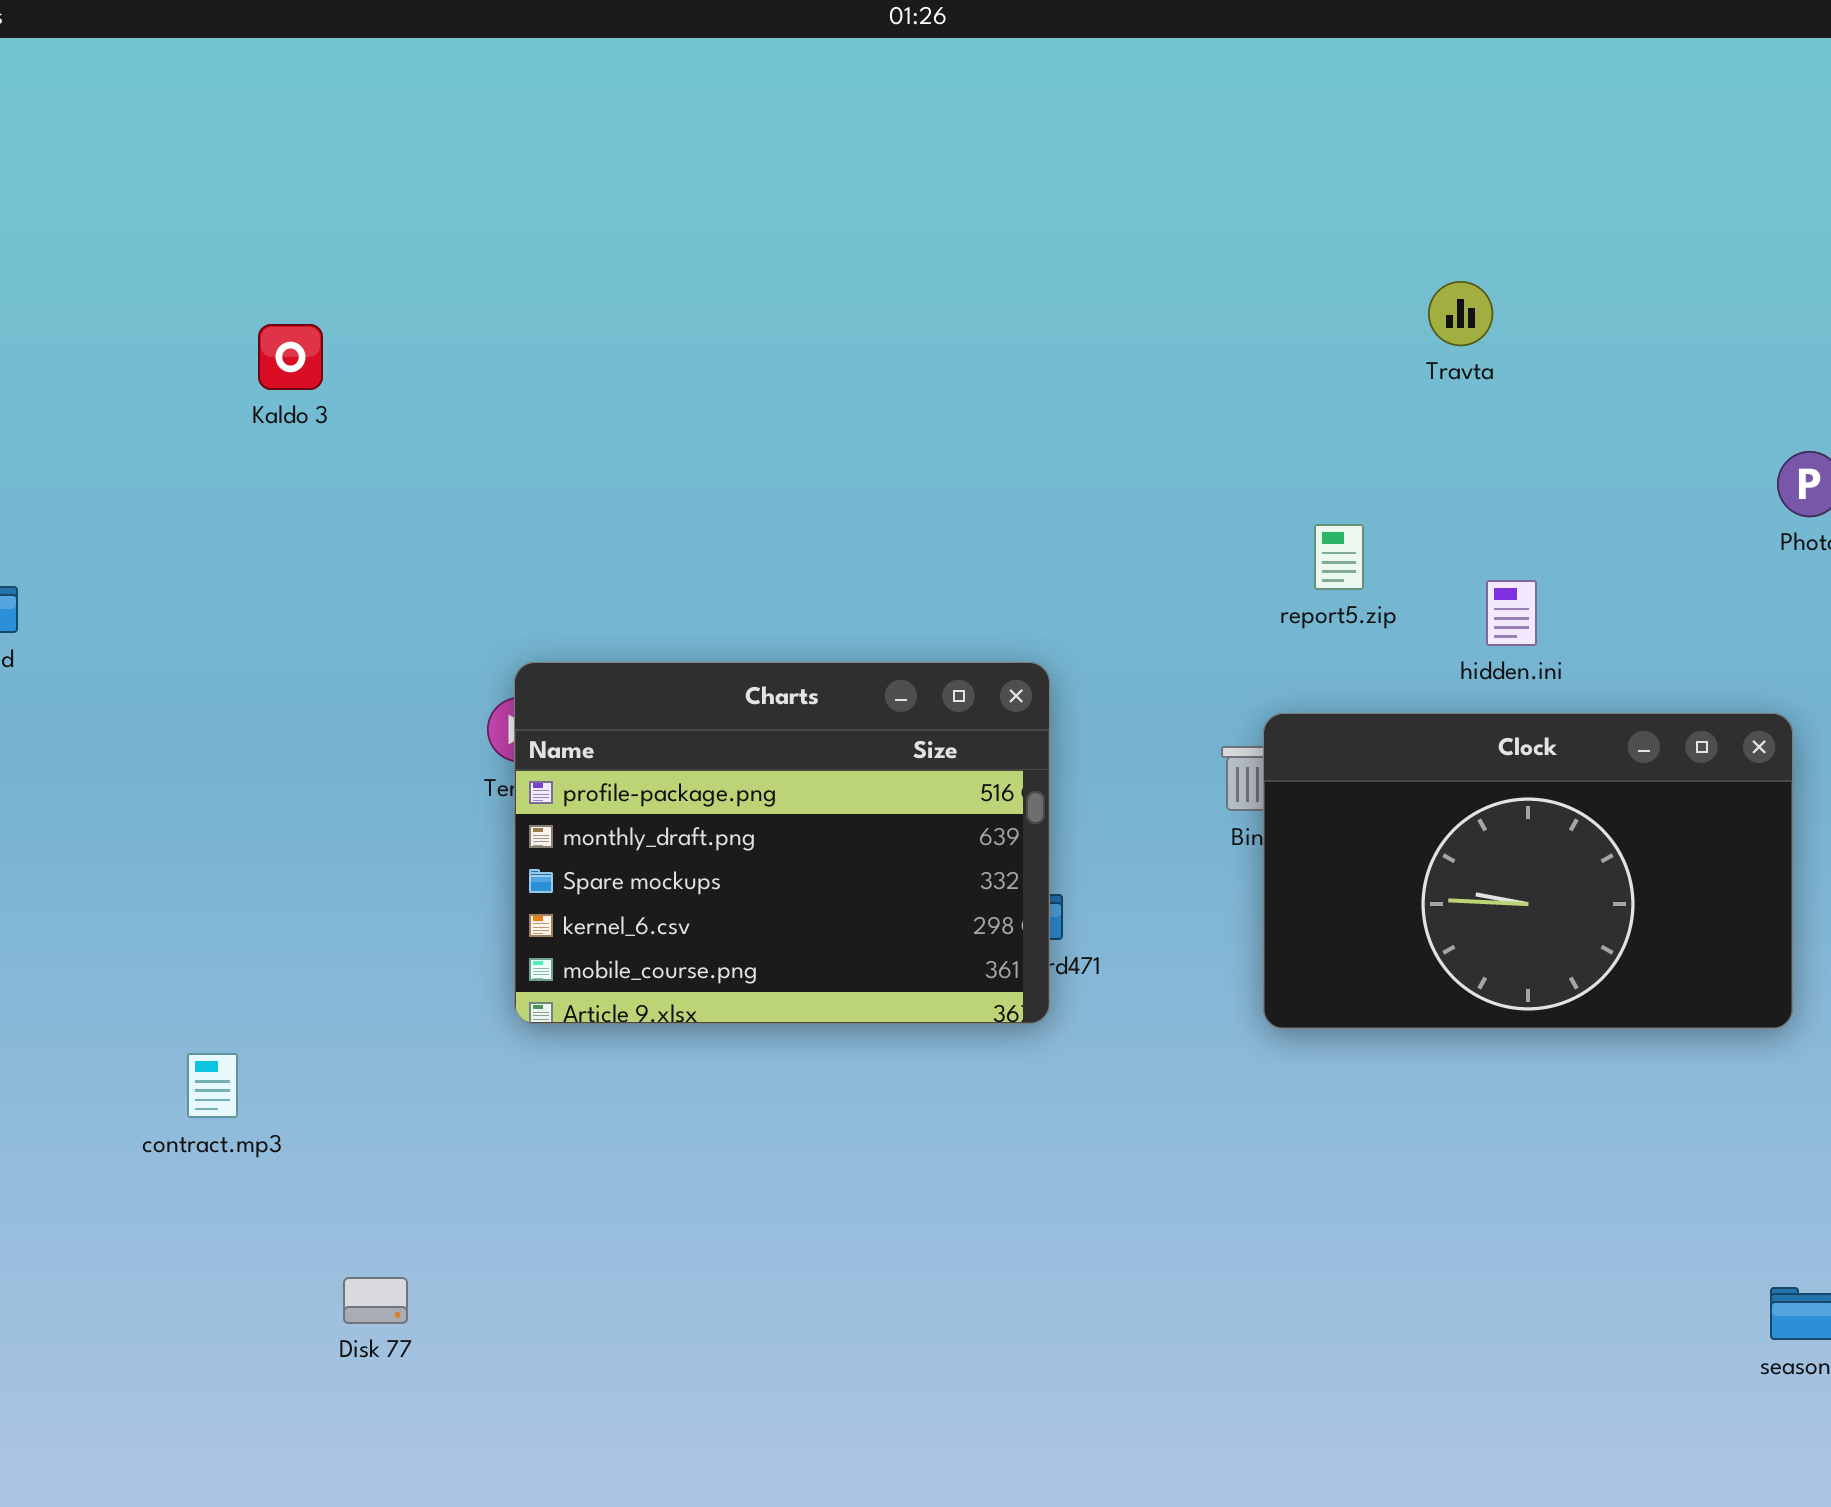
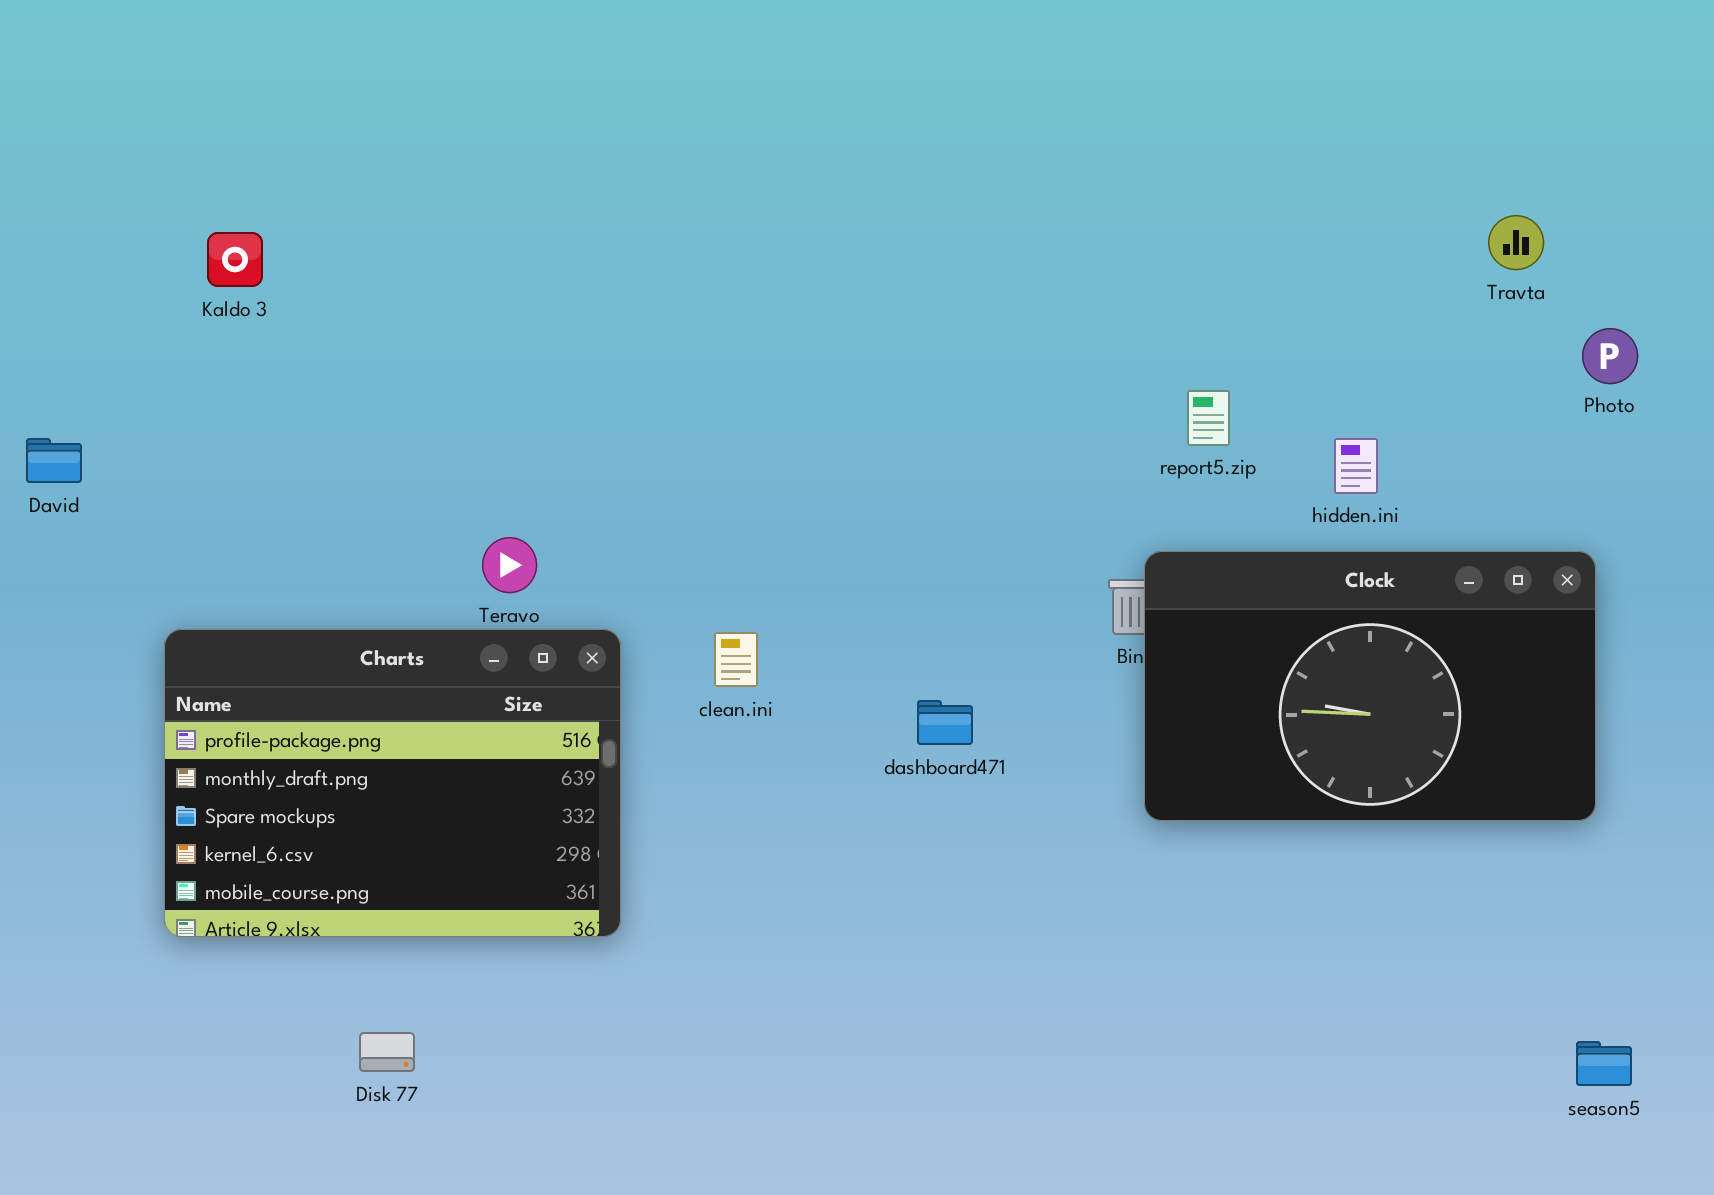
Travta: [1428,281,1493,346] -> [1488,215,1544,270], moved
Kaldo 3: [258,324,323,390] -> [207,232,263,287], moved
Charts: [514,662,1050,1024] -> [164,629,621,937], moved

